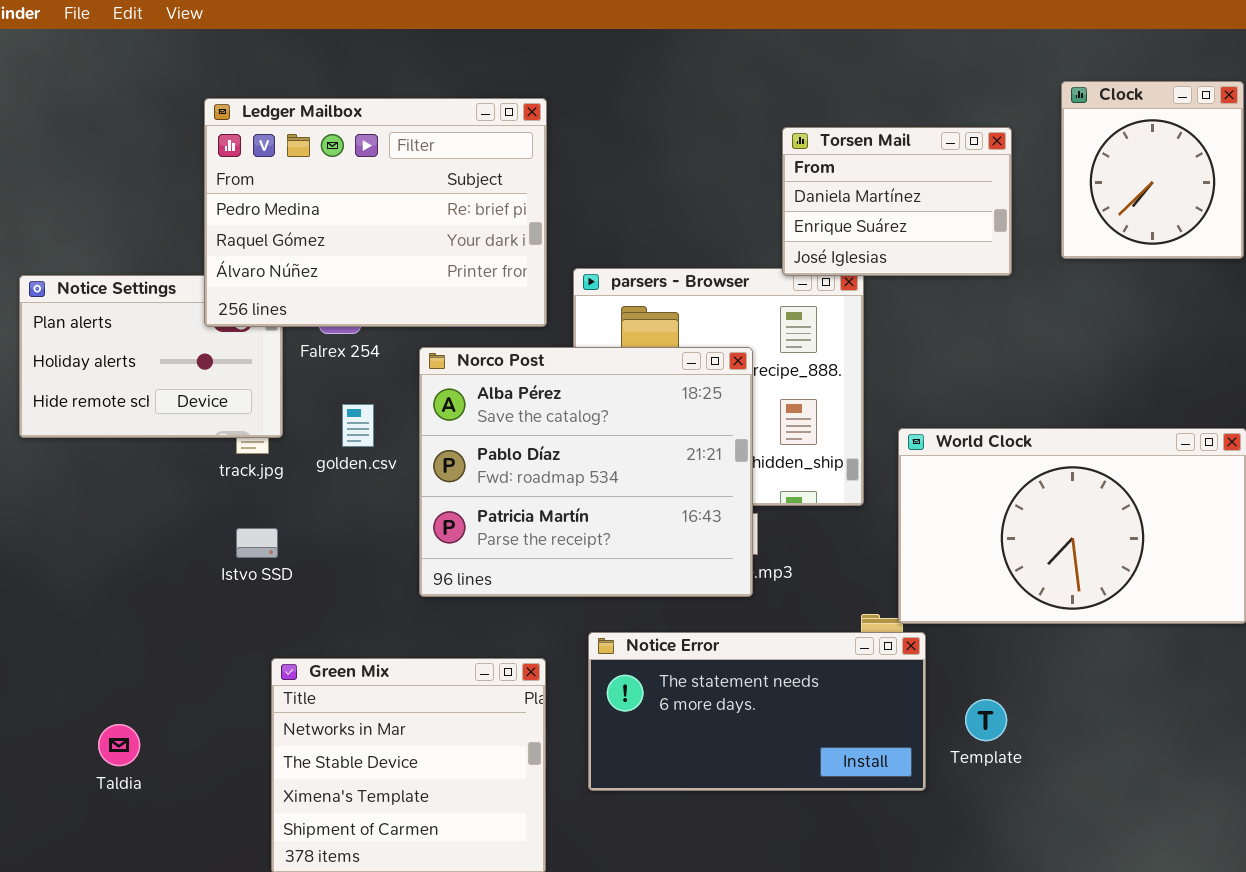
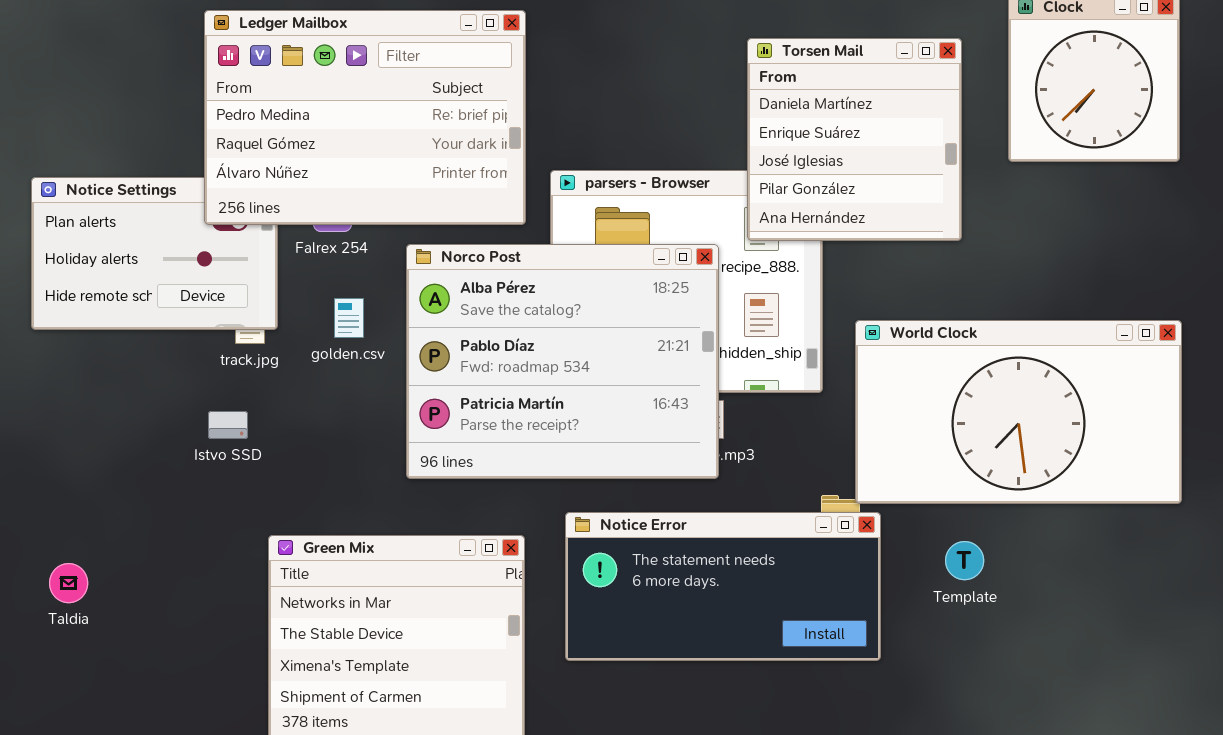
Torsen Mail: [782,127,1012,276] -> [747,38,962,241], resized
Istvo SSD: [236,528,278,558] -> [208,411,248,439], moved
Template: [965,699,1007,741] -> [945,541,984,580], moved
Taldia: [98,724,140,766] -> [49,563,88,603], moved

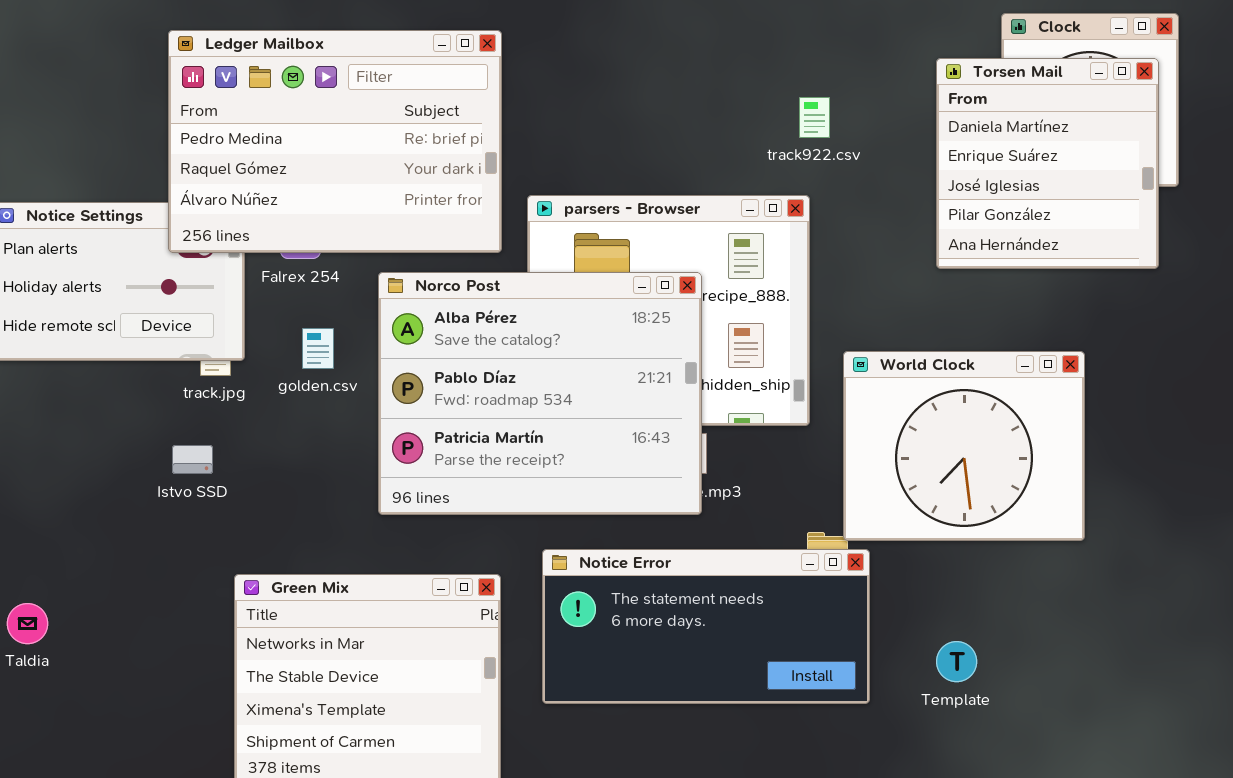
Torsen Mail: [747,38,962,241] -> [936,58,1159,269], moved
World Clock: [855,320,1182,504] -> [843,351,1085,541], resized
Template: [945,541,984,580] -> [936,641,977,682], moved

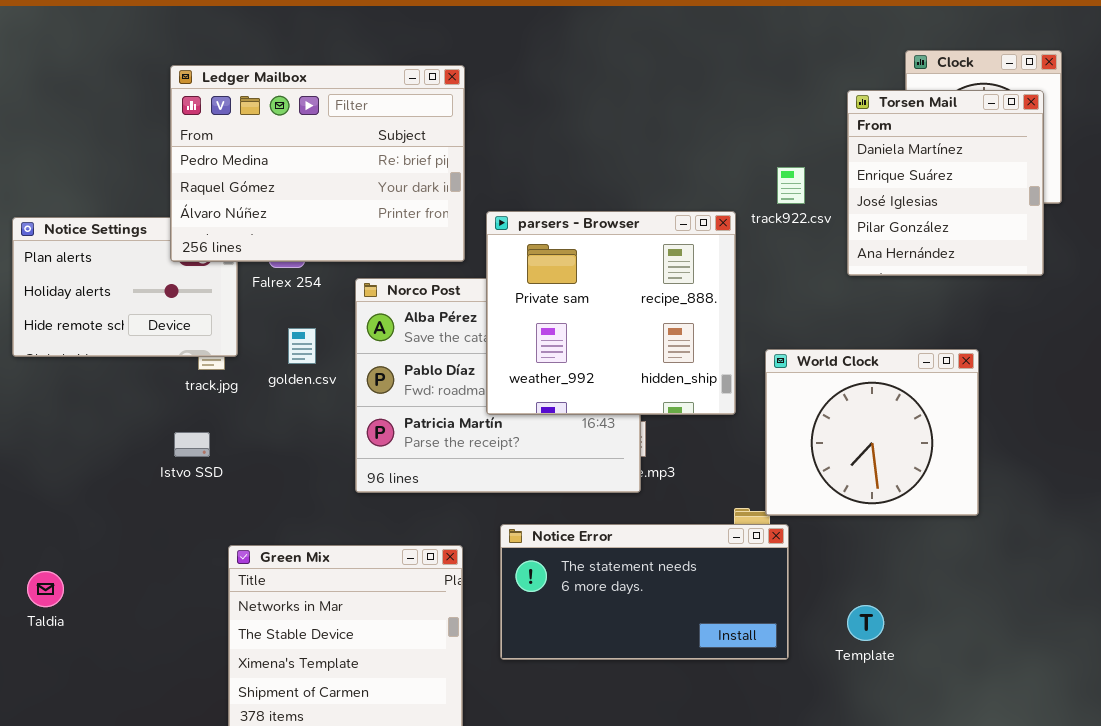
track922.csv: [799,97,830,138] -> [777,167,805,204], moved
parsers - Browser: [527,195,810,426] -> [486,211,736,415], raised

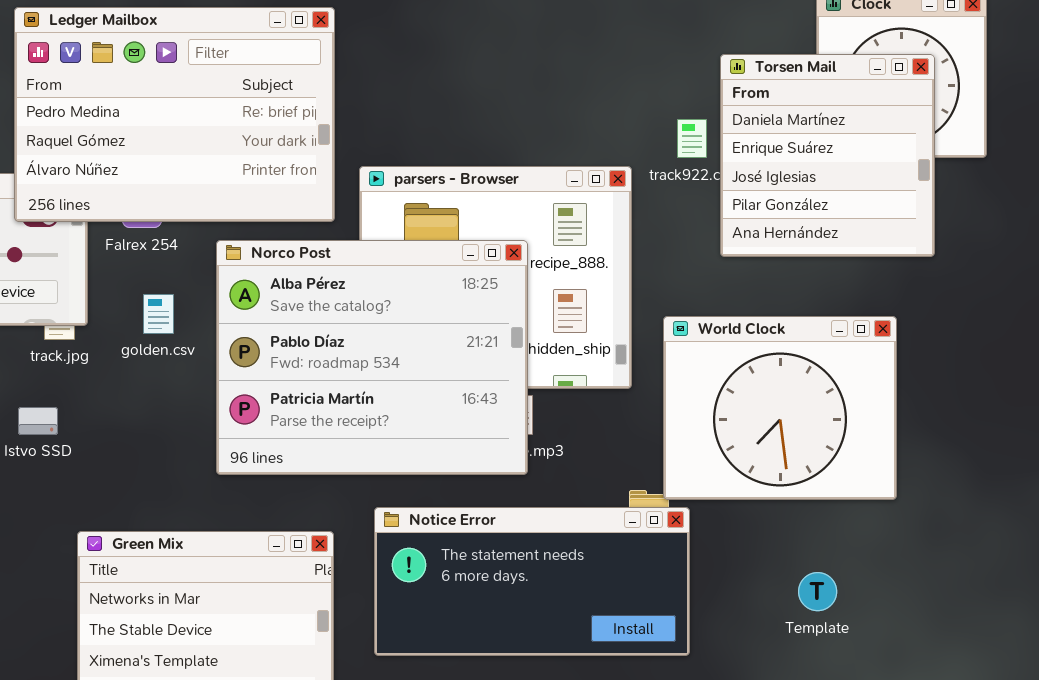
Torsen Mail: [847,90,1044,276] -> [720,54,935,257], moved
Norco Post: [355,278,641,493] -> [216,240,528,475], raised
Template: [847,605,884,641] -> [798,572,837,611], moved

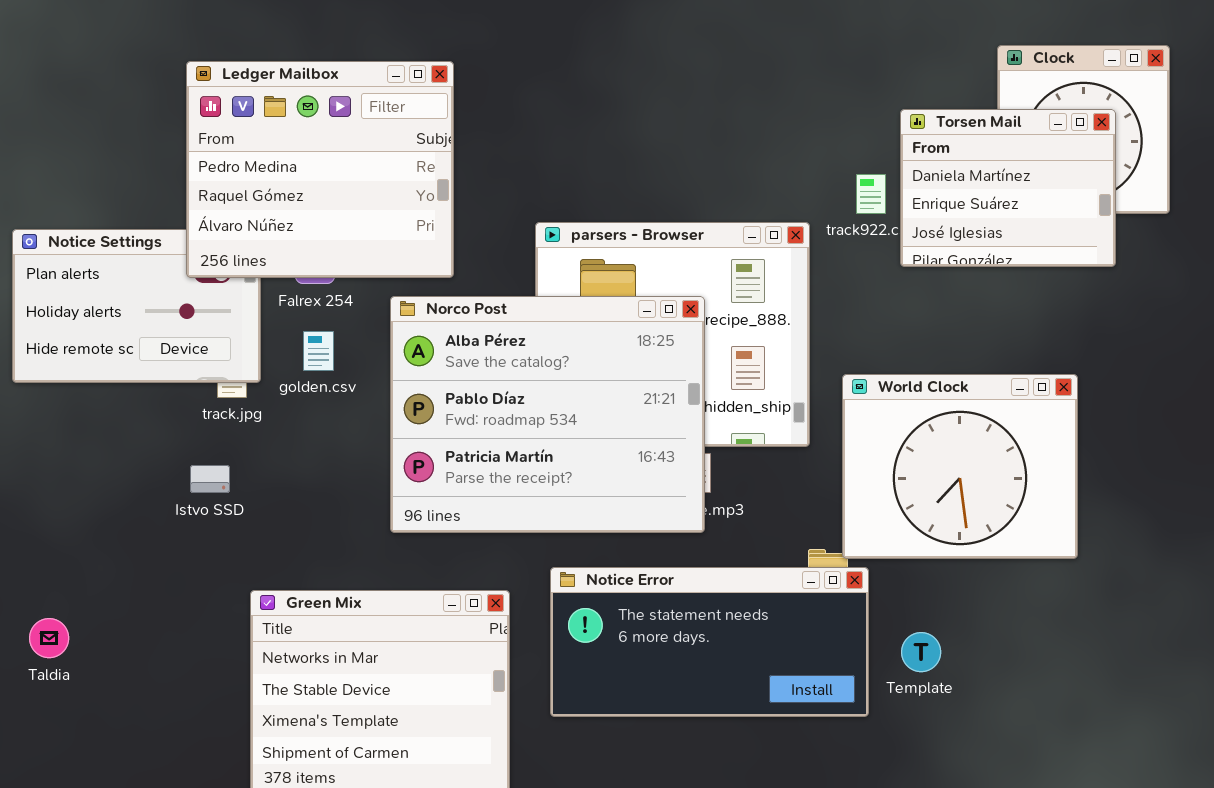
Ledger Mailbox: [14,7,335,222] -> [186,61,454,278], resized
Torsen Mail: [720,54,935,257] -> [900,109,1116,267], resized
golden.csv: [143,294,174,334] -> [303,331,334,371], moved
Template: [798,572,837,611] -> [901,632,941,672], moved

